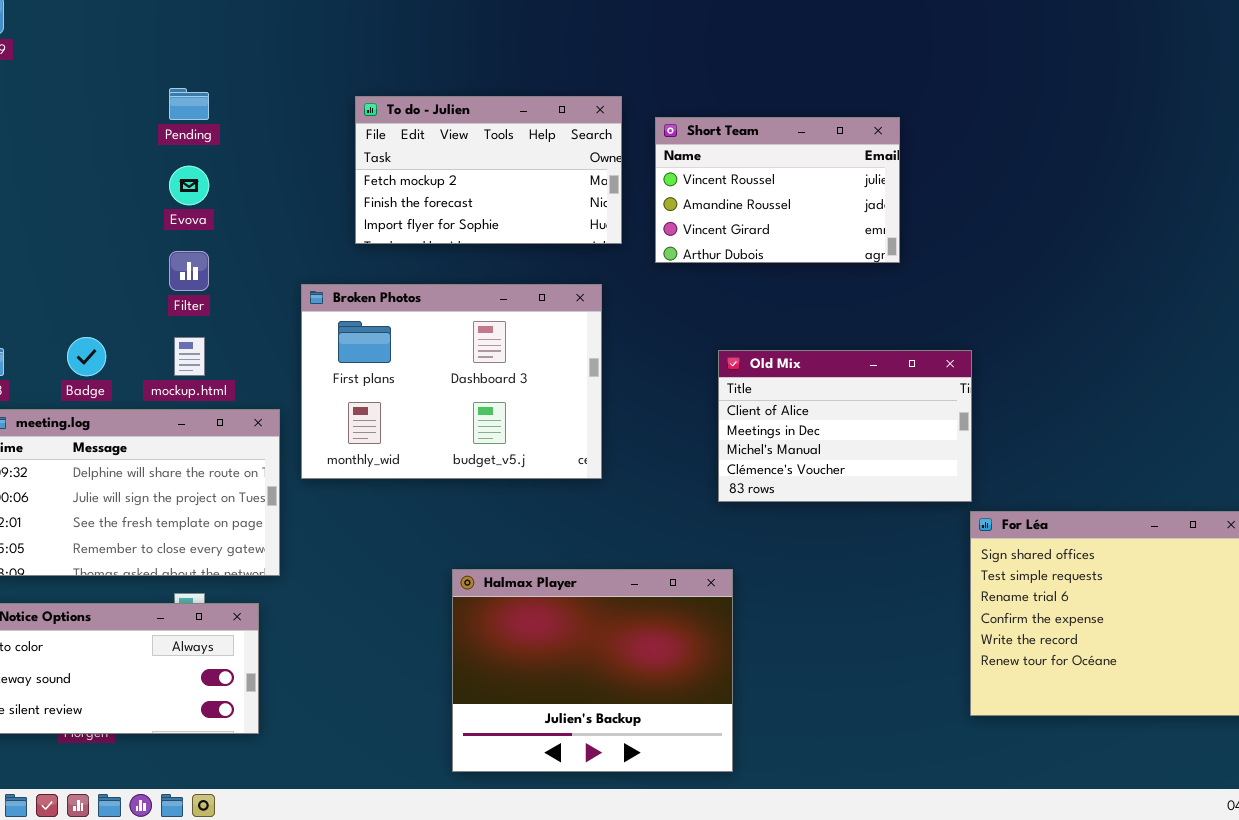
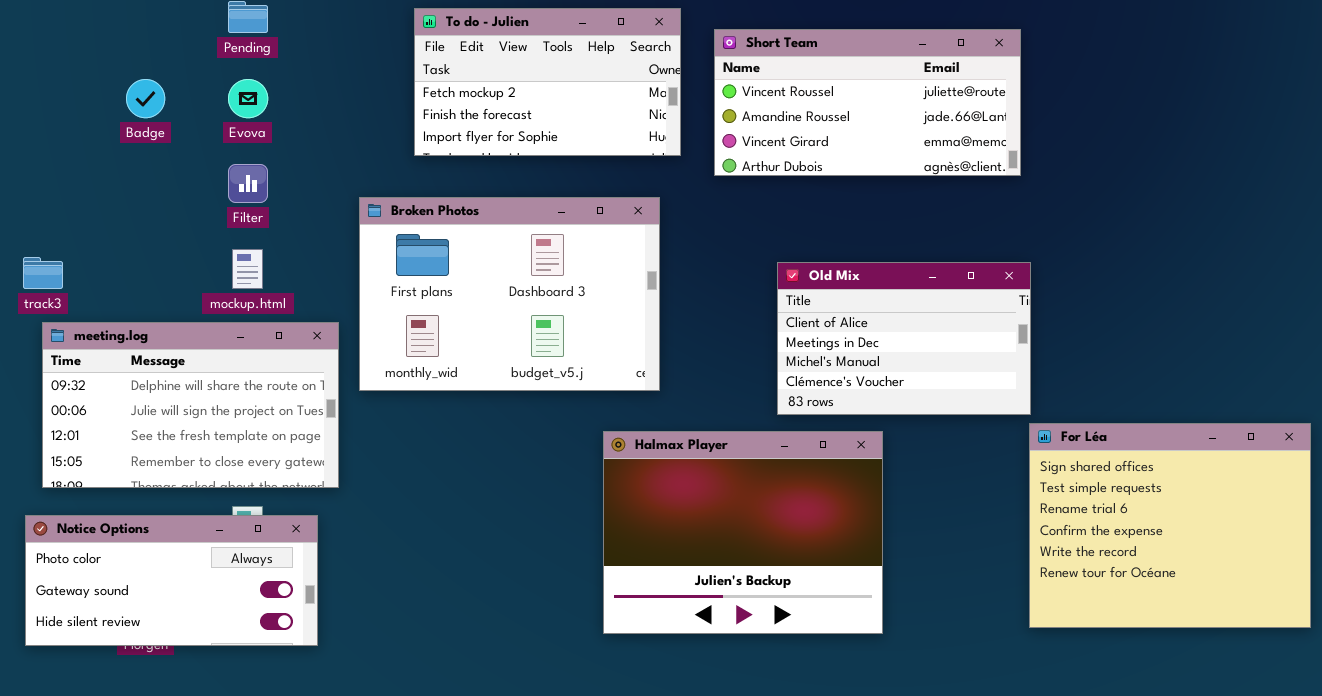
Short Team: [655,117,900,263] -> [714,29,1021,176], resized
Badge: [67,337,106,376] -> [126,79,165,118], moved
Halmax Player: [452,569,733,772] -> [603,431,883,634], moved

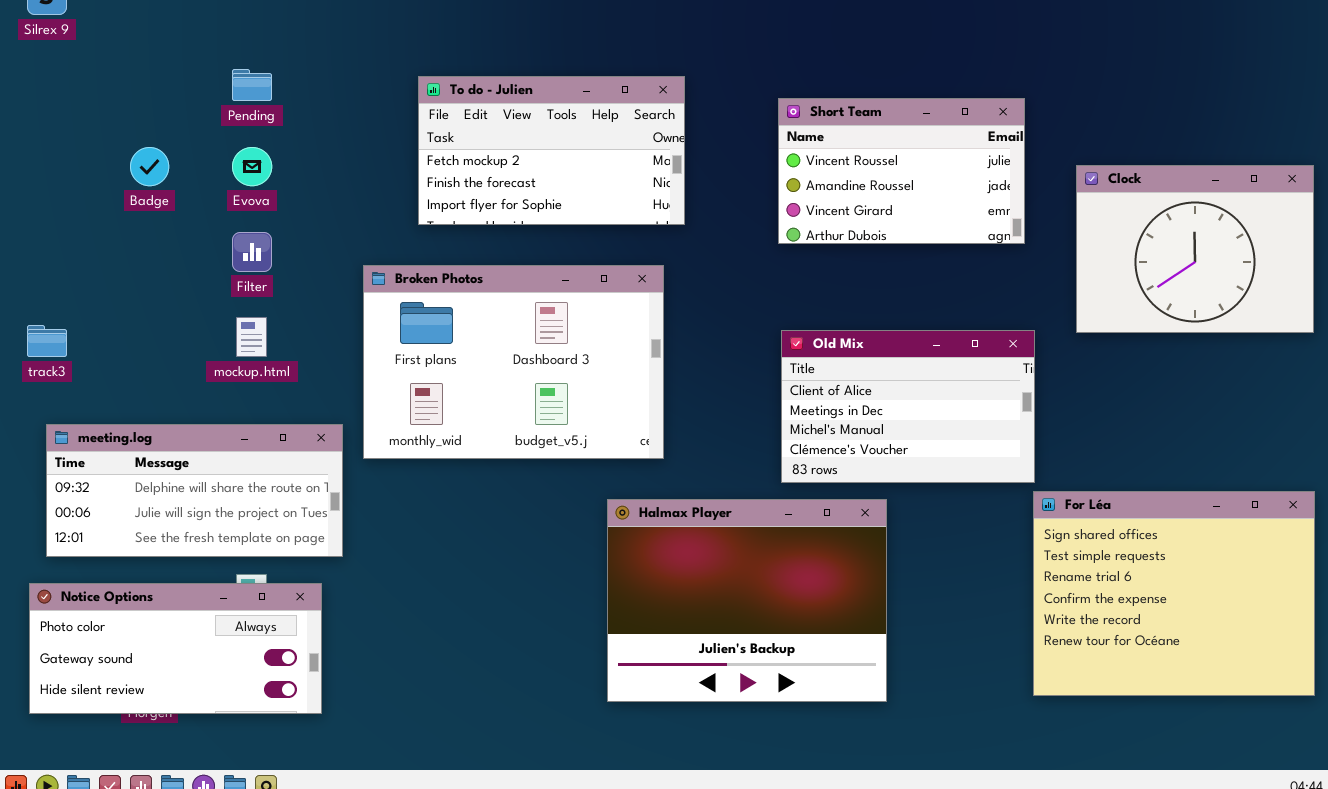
Short Team: [714,29,1021,176] -> [778,98,1025,244], resized
Clock: none -> [1076,165,1314,333], opened
meeting.log: [42,322,339,488] -> [46,424,343,557], resized

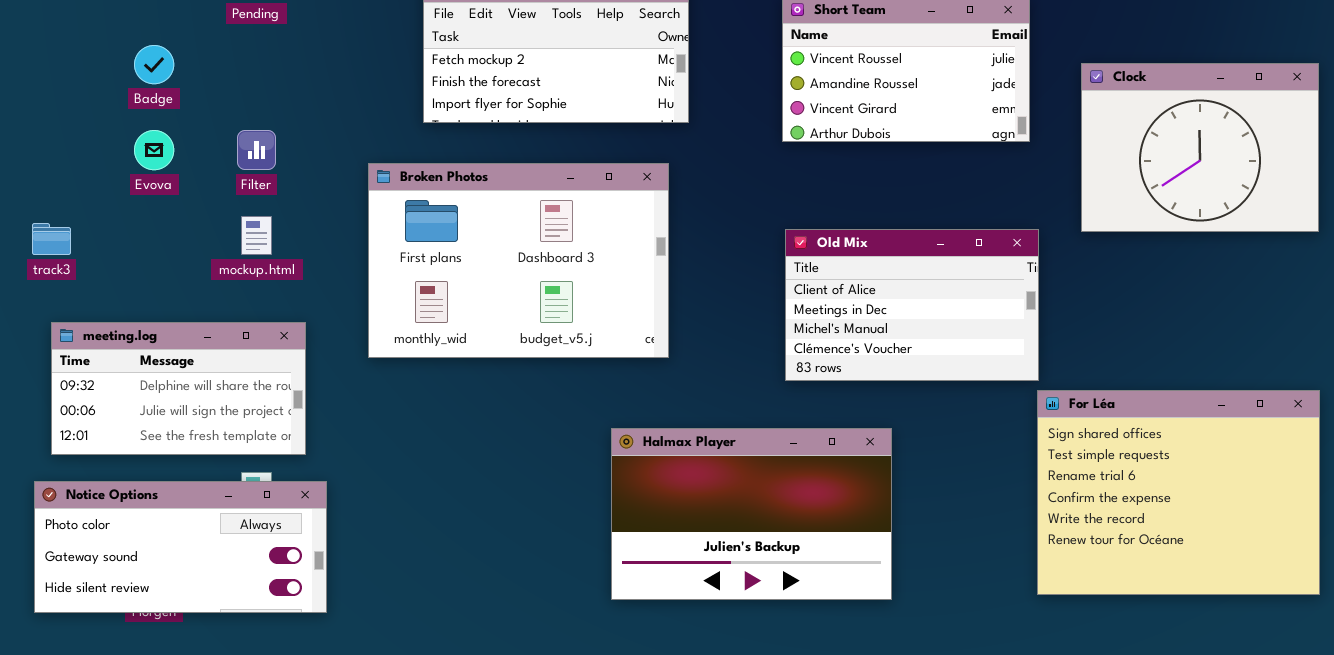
Evova: [232,147,272,186] -> [134,130,174,170], moved
meeting.log: [46,424,343,557] -> [51,322,306,455], resized
Halmax Player: [607,499,887,702] -> [611,428,892,600], resized

